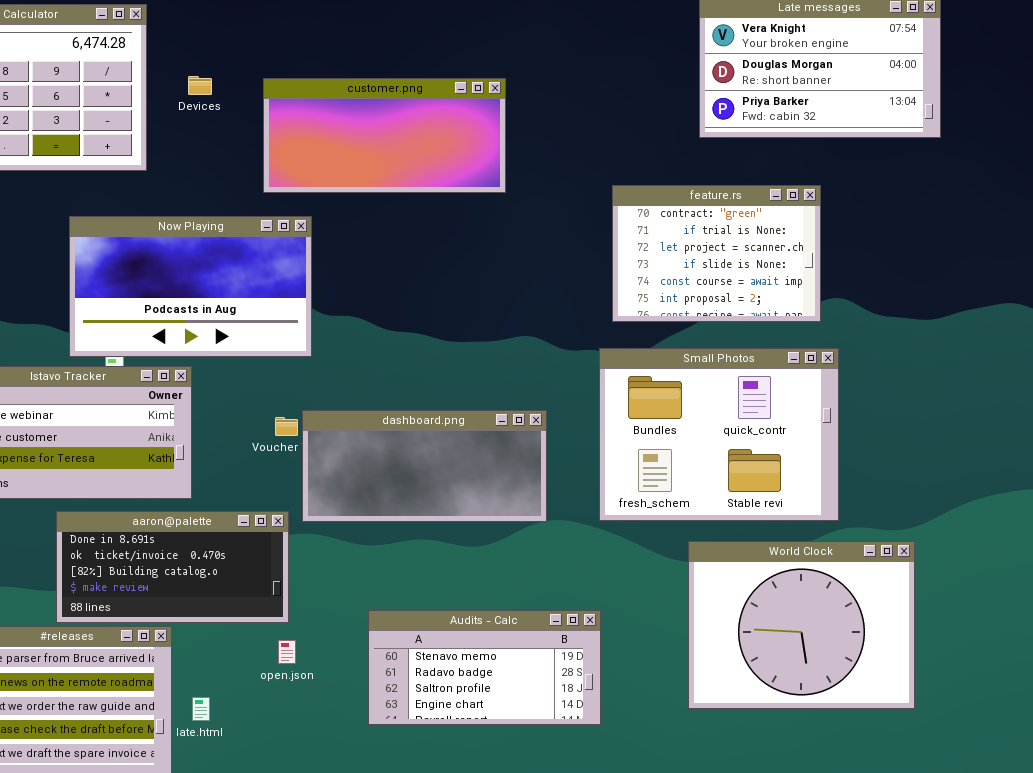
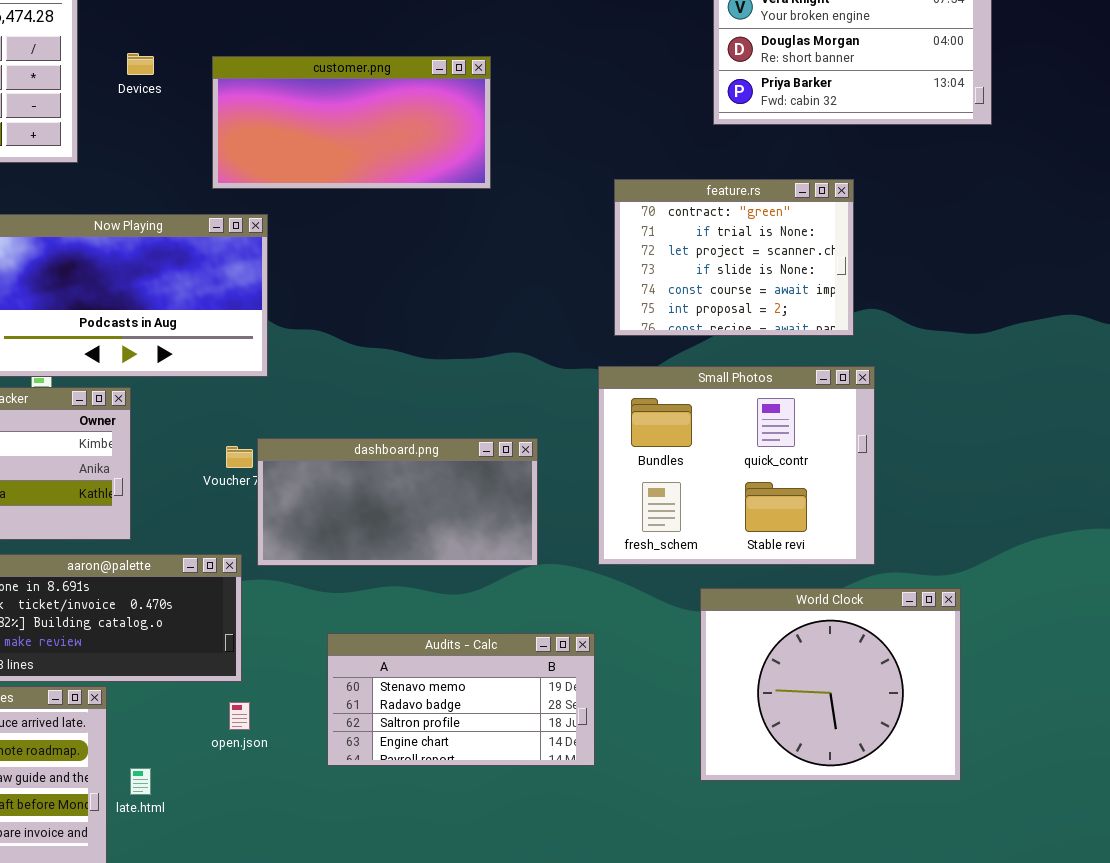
Audits - Calc: [368,610,601,725] -> [327,633,595,766], moved

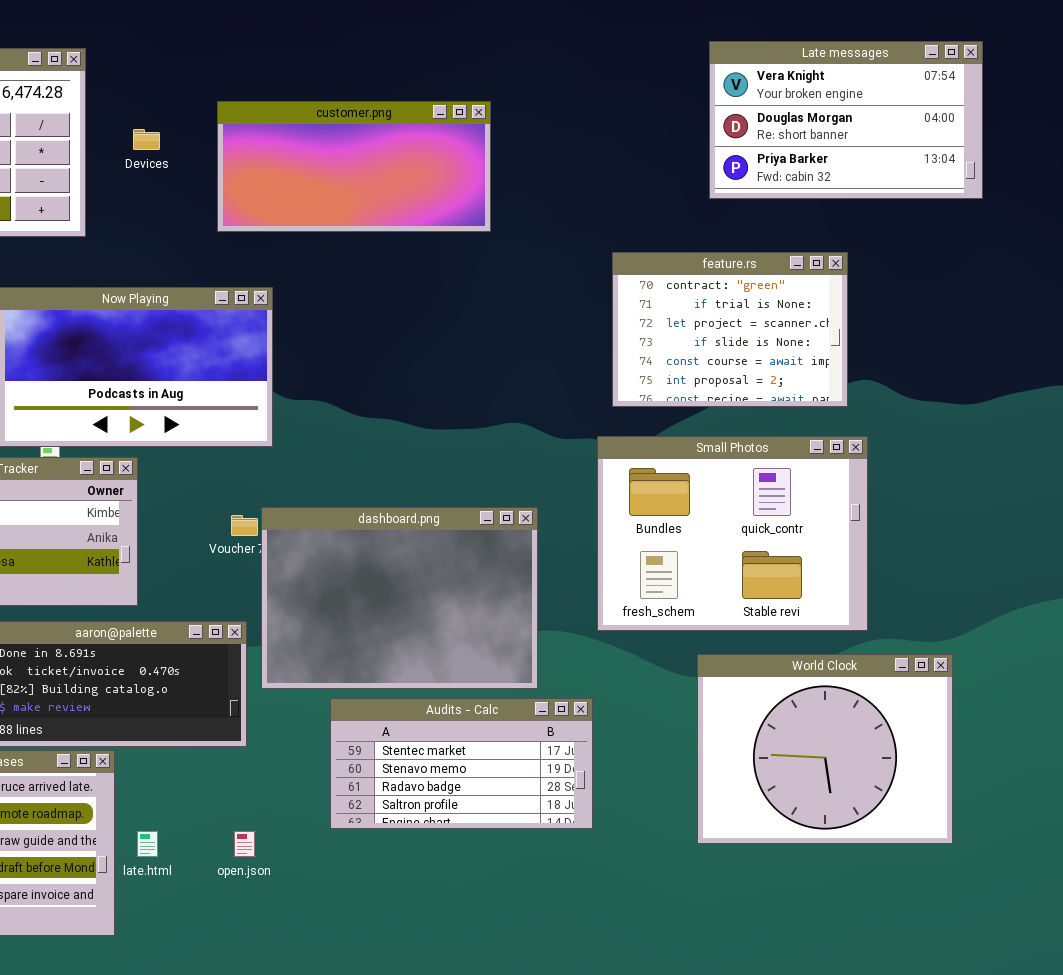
customer.png: [212,56,491,189] -> [217,101,491,232], moved
dashboard.png: [257,438,538,566] -> [261,507,538,689], resized
Audits - Calc: [327,633,595,766] -> [330,698,593,829], scrolled up 1 row
open.json: [229,702,250,730] -> [234,831,255,857], moved

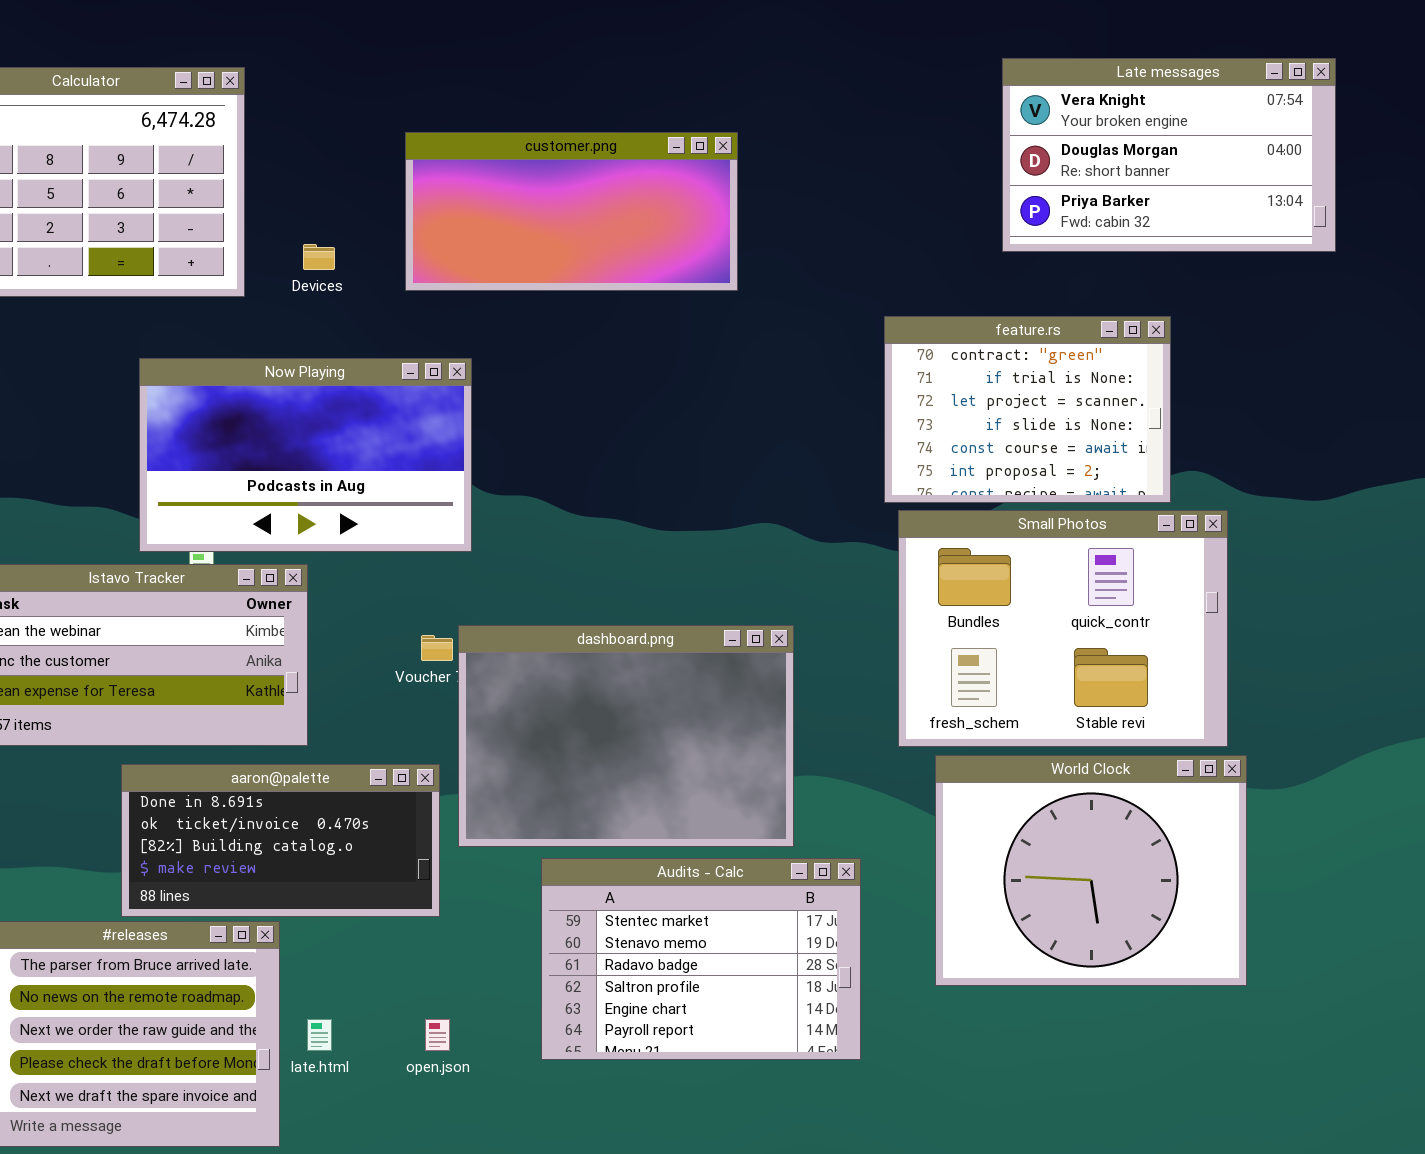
Devices: [133,129,160,150] -> [303,244,335,270], moved
Small Photos: [597,436,868,631] -> [898,510,1228,747], moved
World Clock: [697,654,953,844] -> [935,755,1247,986], moved
Audits - Calc: [330,698,593,829] -> [541,858,861,1060], resized

